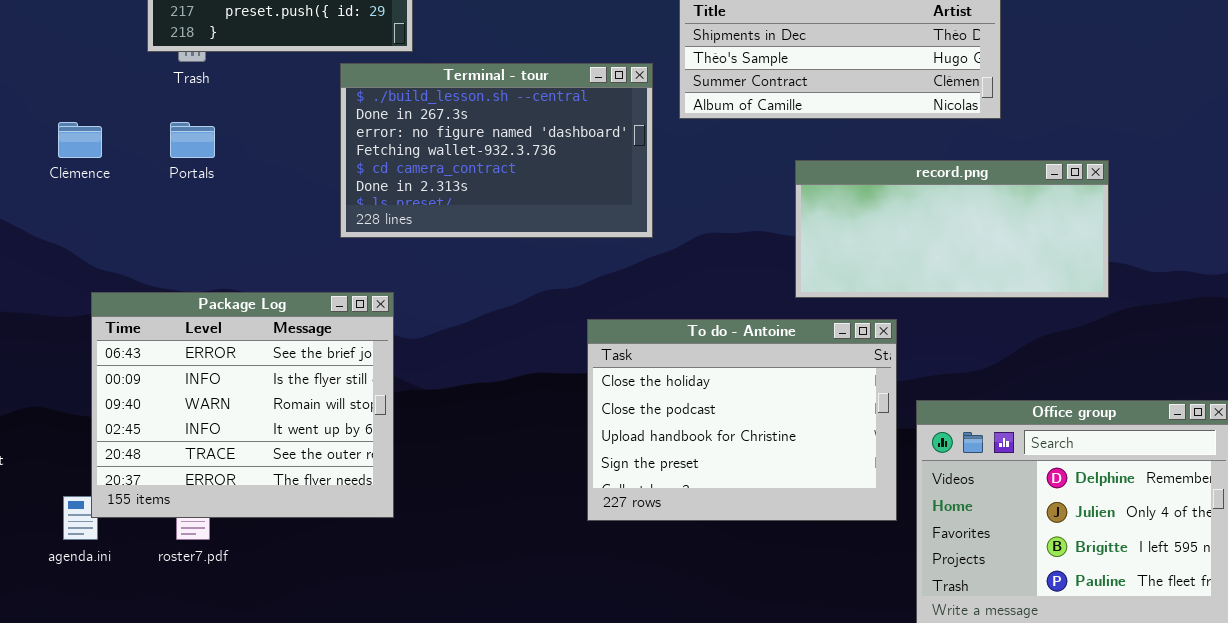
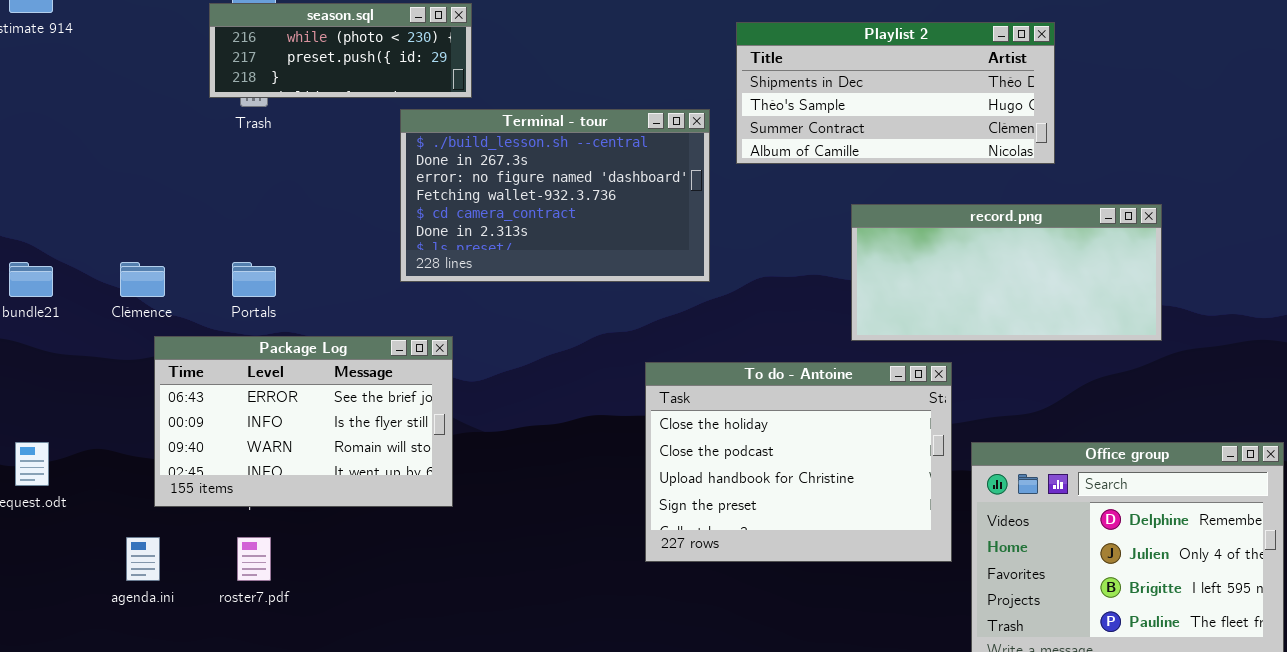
Clémence: [58,122,102,158] -> [120,262,165,297], moved
Portals: [170,122,215,158] -> [232,262,276,297], moved
Package Log: [91,292,394,518] -> [154,336,453,507], resized

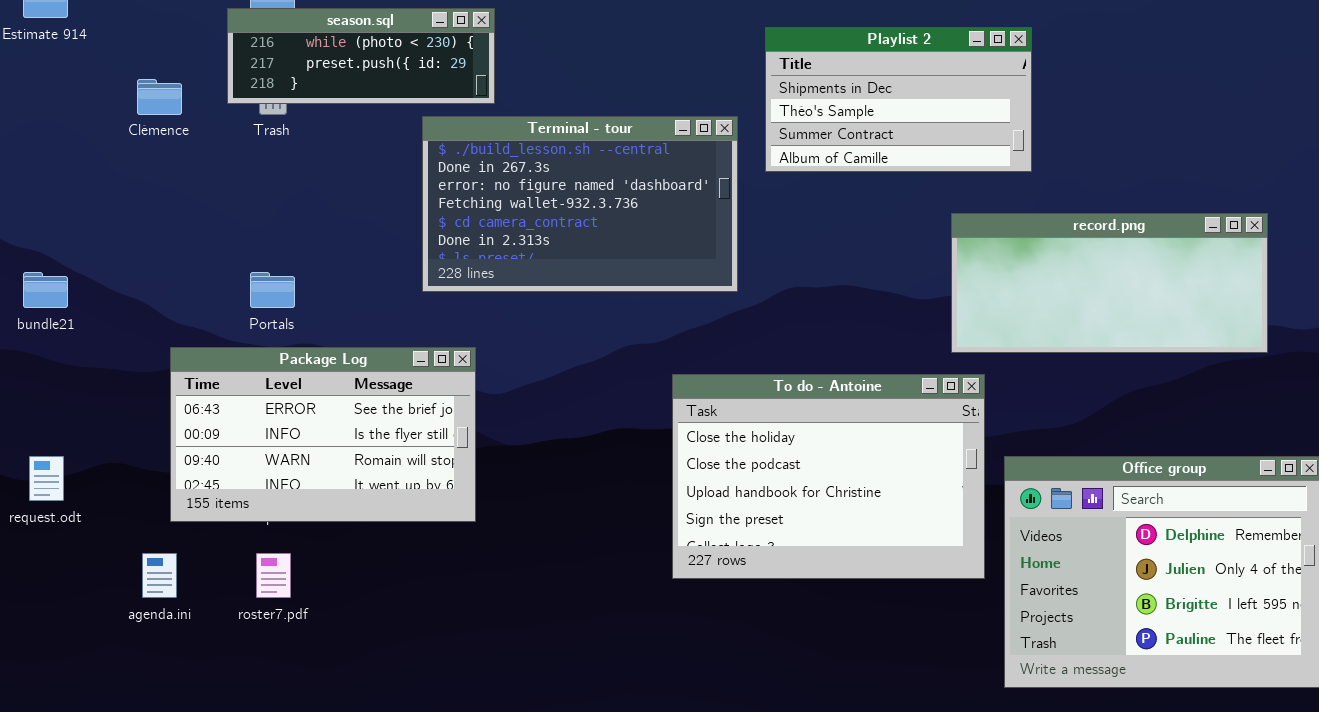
Playlist 2: [736,22,1055,164] -> [765,27,1032,172], resized
record.png: [851,204,1162,341] -> [951,213,1268,353], moved
Clémence: [120,262,165,297] -> [137,79,182,115], moved

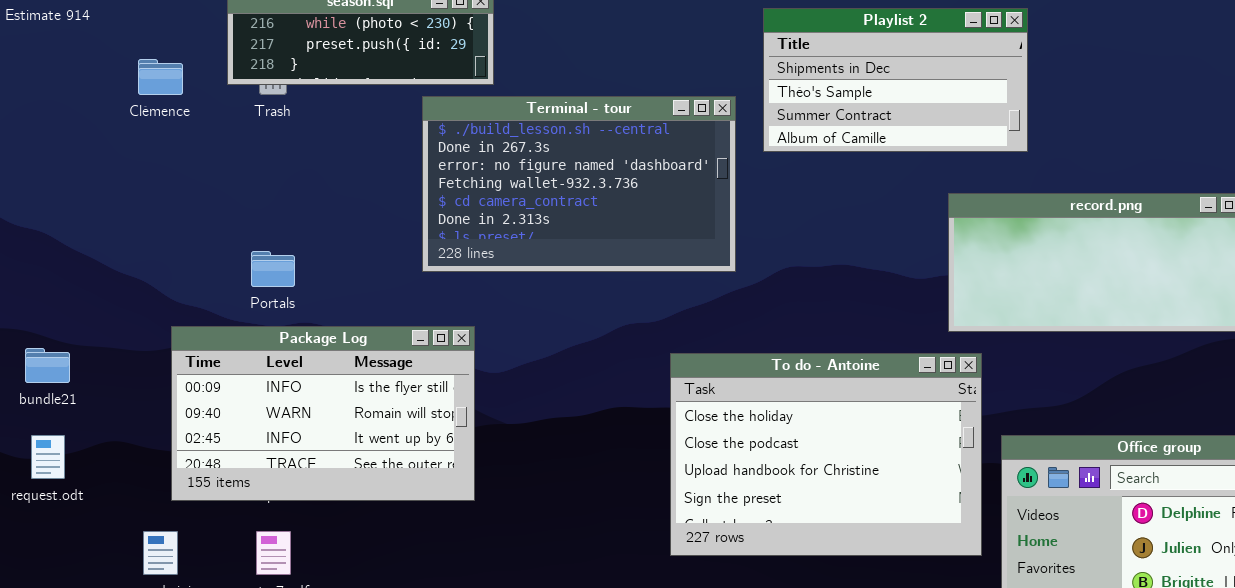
bundle21: [23,272,68,308] -> [25,348,70,383], moved
Package Log: [170,347,476,522] -> [171,326,475,501], scrolled down 1 row

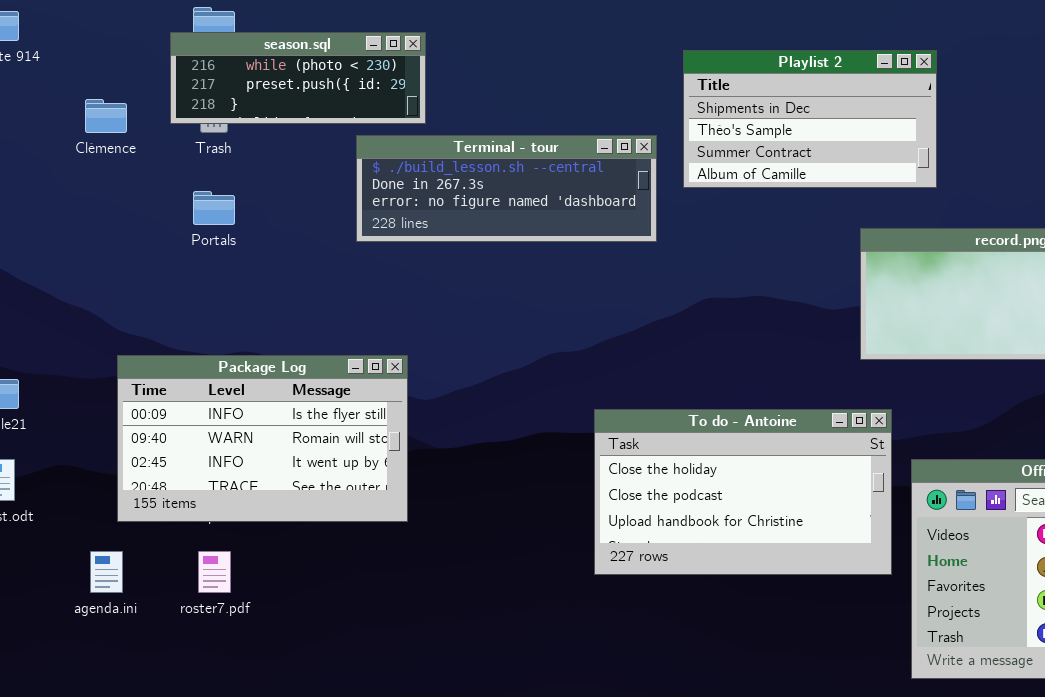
Terminal - tour: [422,96,736,272] -> [356,135,657,242], resized
Portals: [251,251,295,287] -> [193,191,235,225], moved
To do - Antoine: [670,353,982,556] -> [594,409,892,575], resized

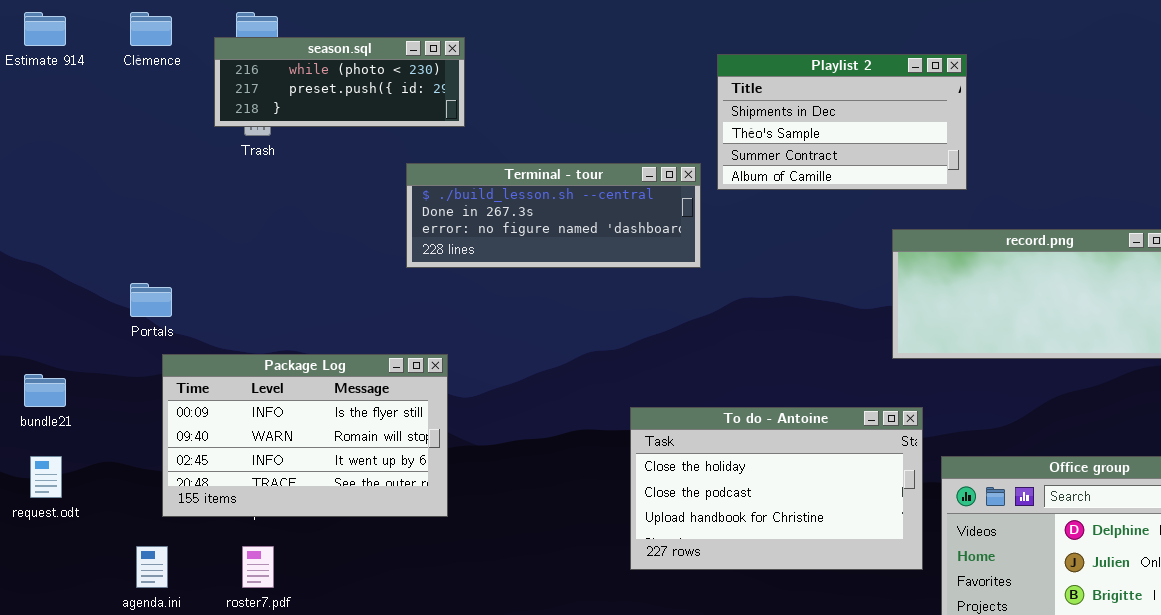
Clémence: [85,99,127,133] -> [130,12,172,46], moved
Terminal - tour: [356,135,657,242] -> [406,163,701,268], moved
Portals: [193,191,235,225] -> [130,283,172,317], moved

